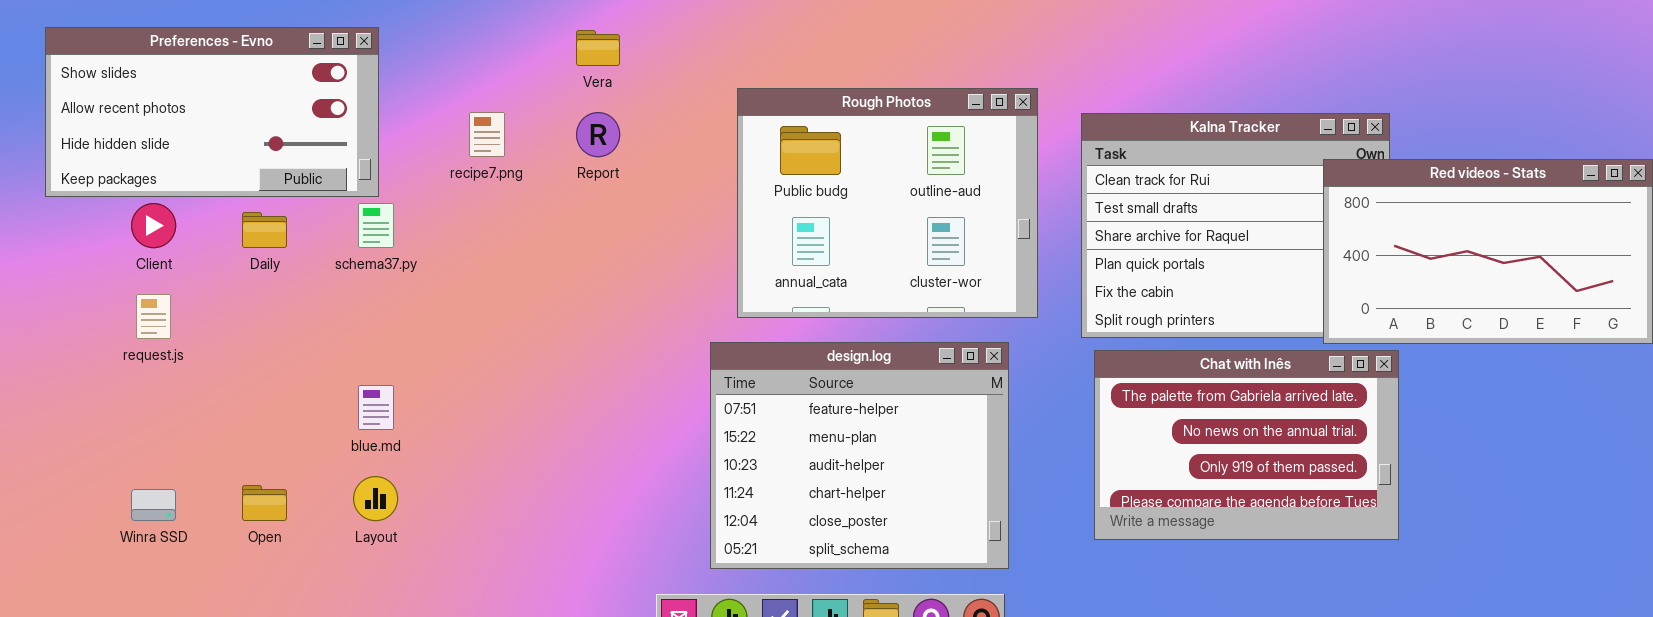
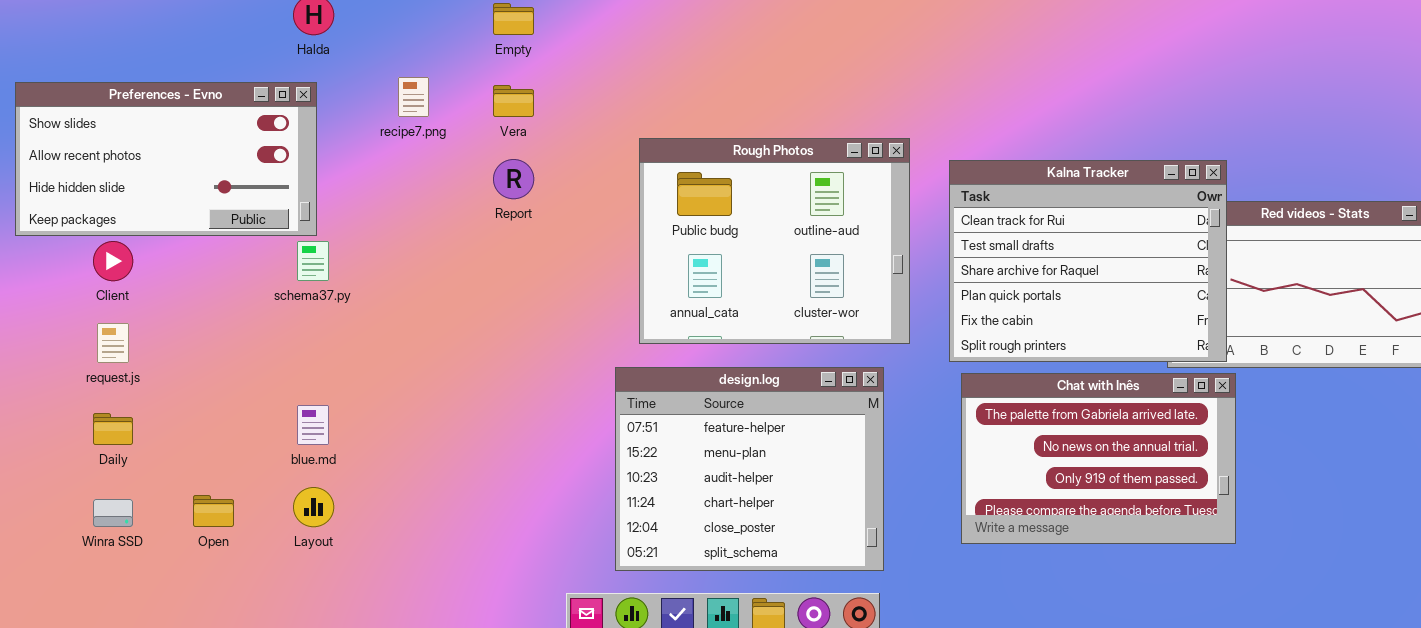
recipe7.png: [469,112,505,157] -> [398,77,429,117], moved
Kalna Tracker: [1081,113,1390,338] -> [949,160,1227,362], raised
Daily: [242,212,287,248] -> [93,413,133,445], moved

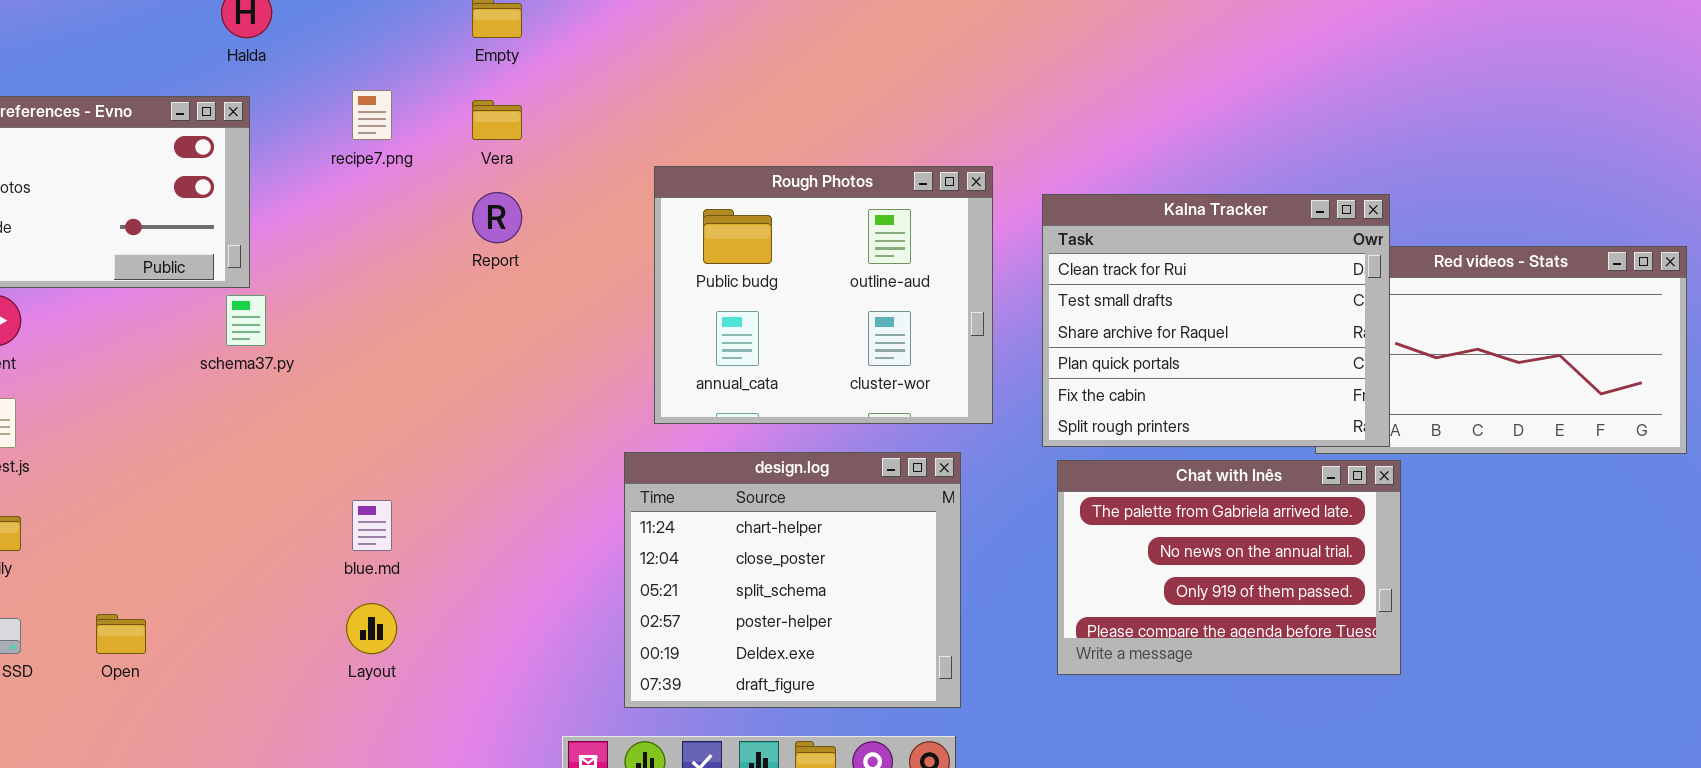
design.log: [615,367,884,571] -> [624,452,961,708], scrolled down 3 rows
blue.md: [297,405,329,445] -> [352,500,392,551], moved
Layout: [293,487,334,527] -> [346,603,397,654], moved

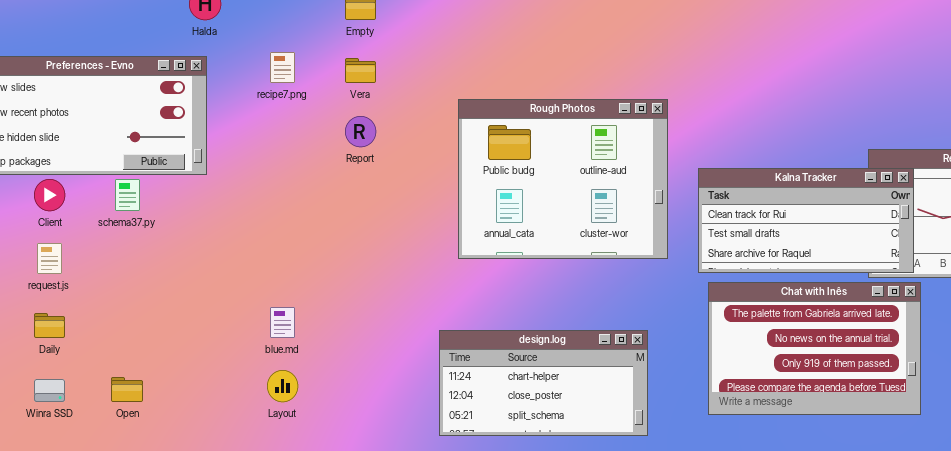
Kalna Tracker: [1042,194,1390,447] -> [698,168,914,273], resized
schema37.py: [226,295,266,346] -> [115,179,140,211], moved
design.log: [624,452,961,708] -> [439,330,648,436], resized

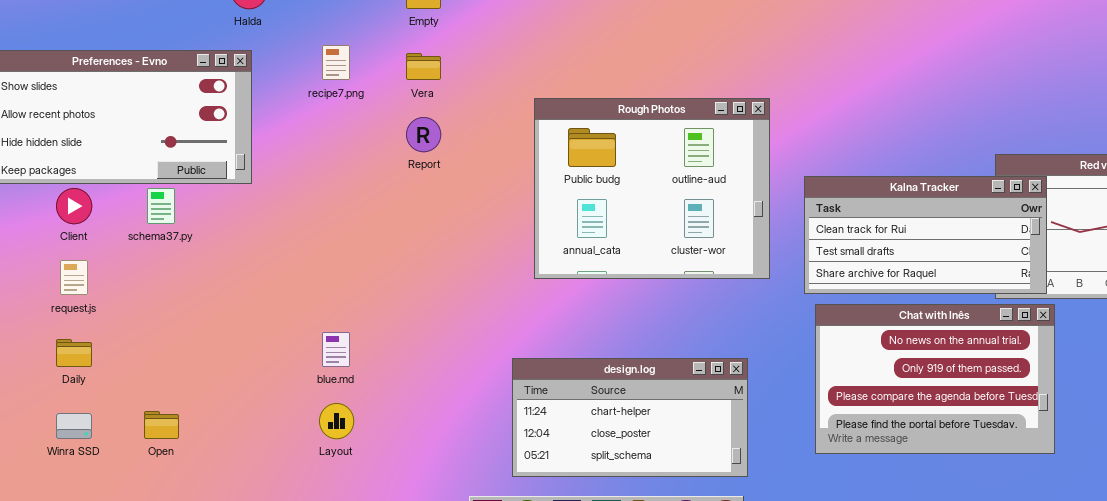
Chat with Inês: [708,282,921,415] -> [815,304,1055,454], scrolled down 1 row

